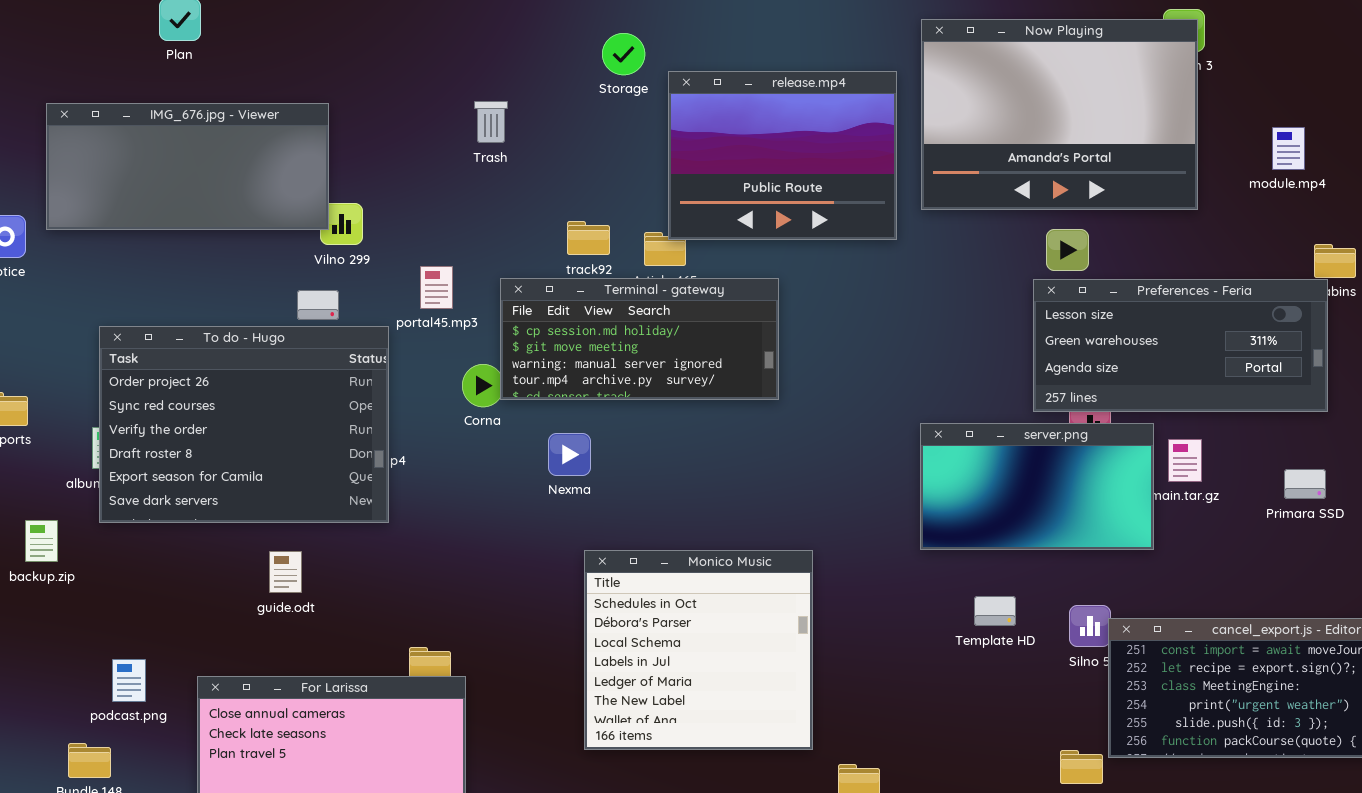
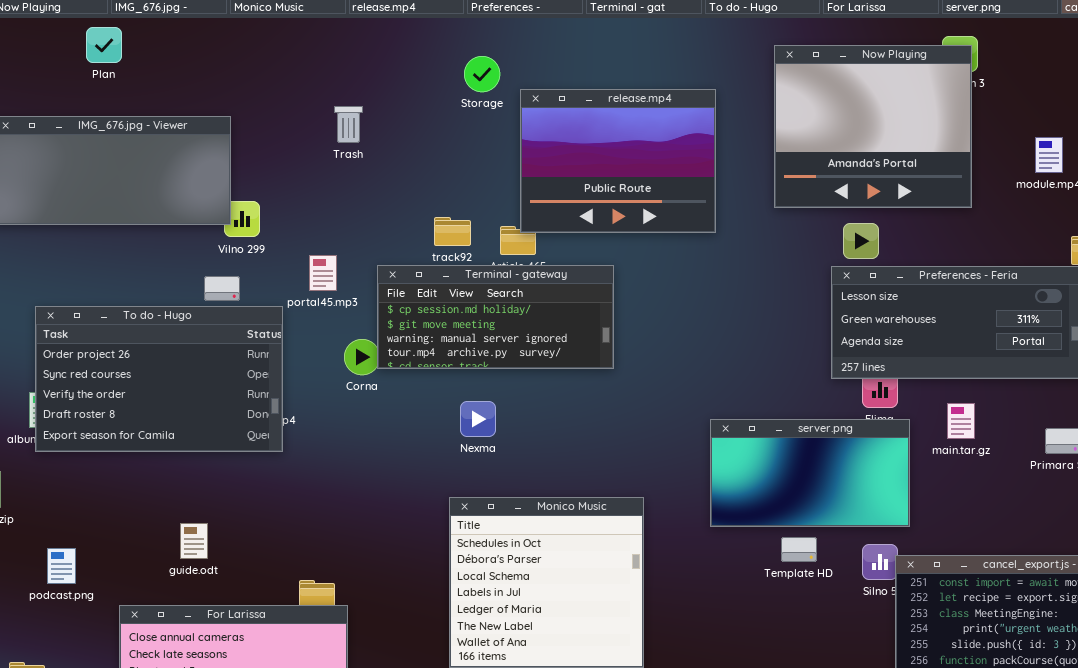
Now Playing: [921,19,1198,210] -> [774,45,972,208], resized
Trash: [474,101,508,143] -> [334,106,363,143], moved
To do - Hugo: [99,326,389,523] -> [35,306,283,452], resized
server.png: [920,423,1154,550] -> [710,419,910,527], moved
Nexma: [548,433,591,476] -> [460,401,496,437], moved
guide.odt: [269,551,302,593] -> [180,523,208,559], moved
podcast.png: [112,659,146,702] -> [47,548,76,584], moved

